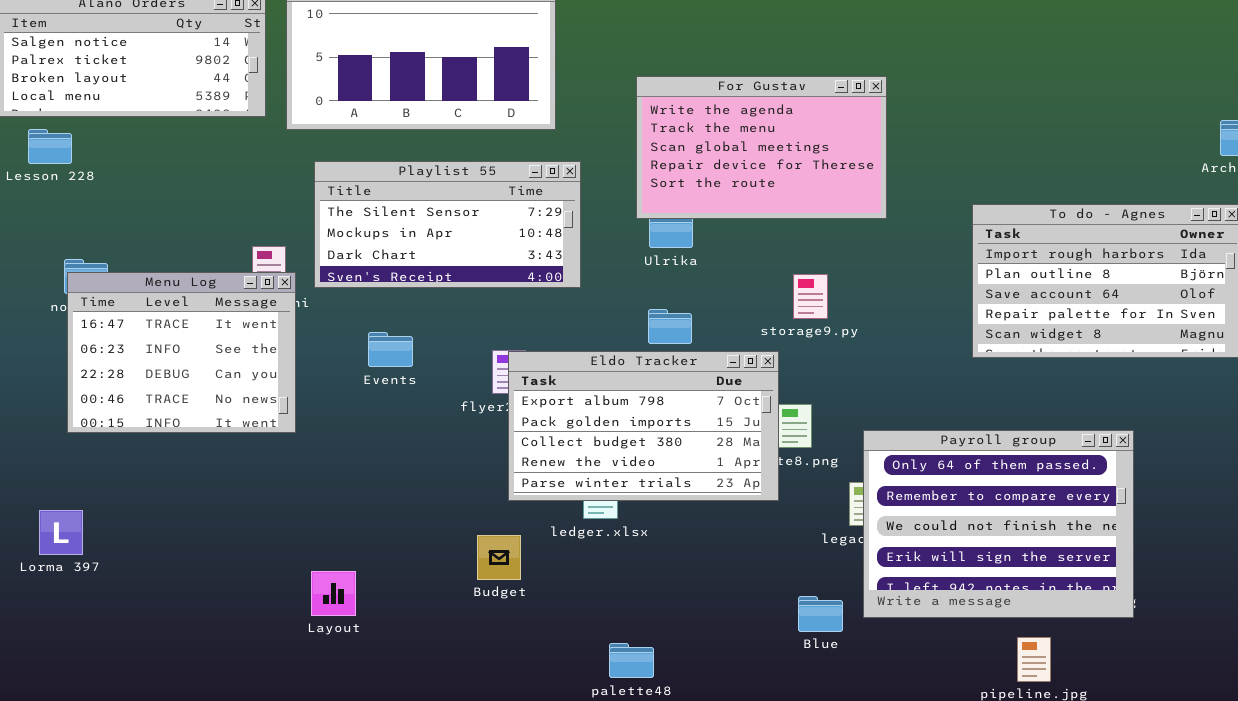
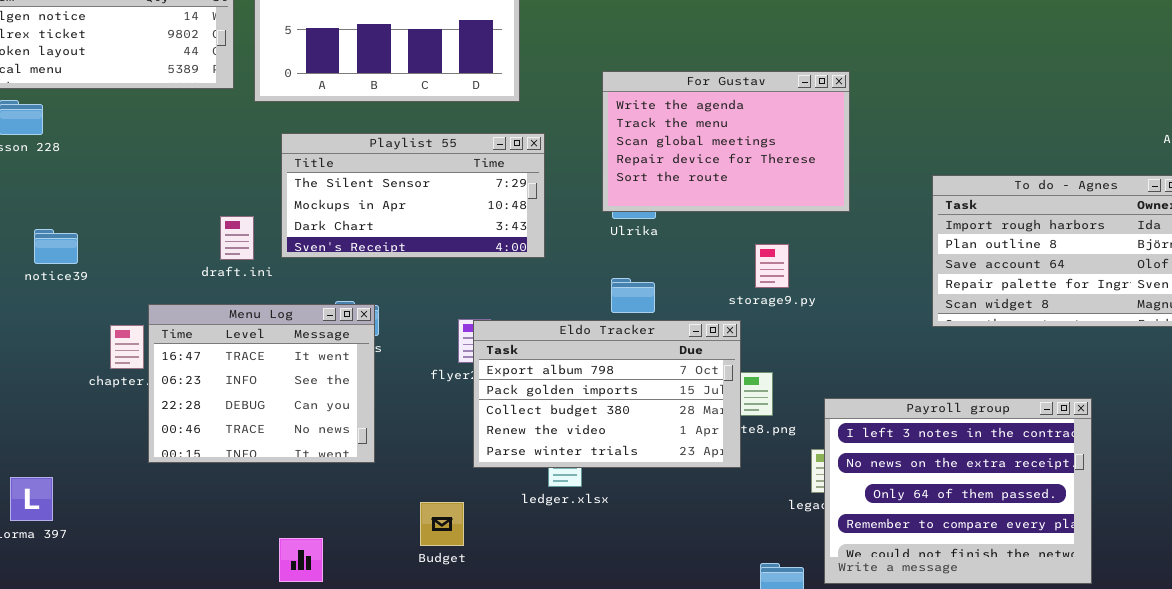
For Gustav: [636,76,887,219] -> [602,71,850,212], moved
Menu Log: [67,272,296,433] -> [148,304,375,463], moved
Payroll group: [863,430,1134,618] -> [824,398,1092,584], scrolled up 2 rows
Budget: [477,535,521,580] -> [420,502,464,546], moved

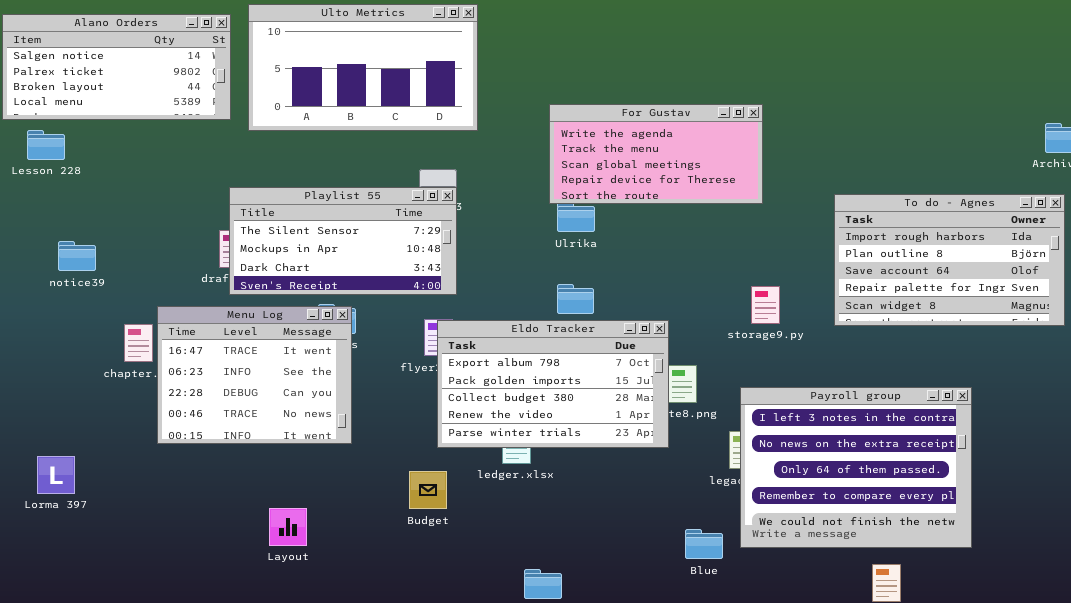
For Gustav: [602,71,850,212] -> [549,104,763,204], resized
Playlist 55: [281,133,545,258] -> [229,187,457,295], moved
storage9.py: [755,244,789,288] -> [751,286,780,324], moved
Budget: [420,502,464,546] -> [409,471,447,509], moved

